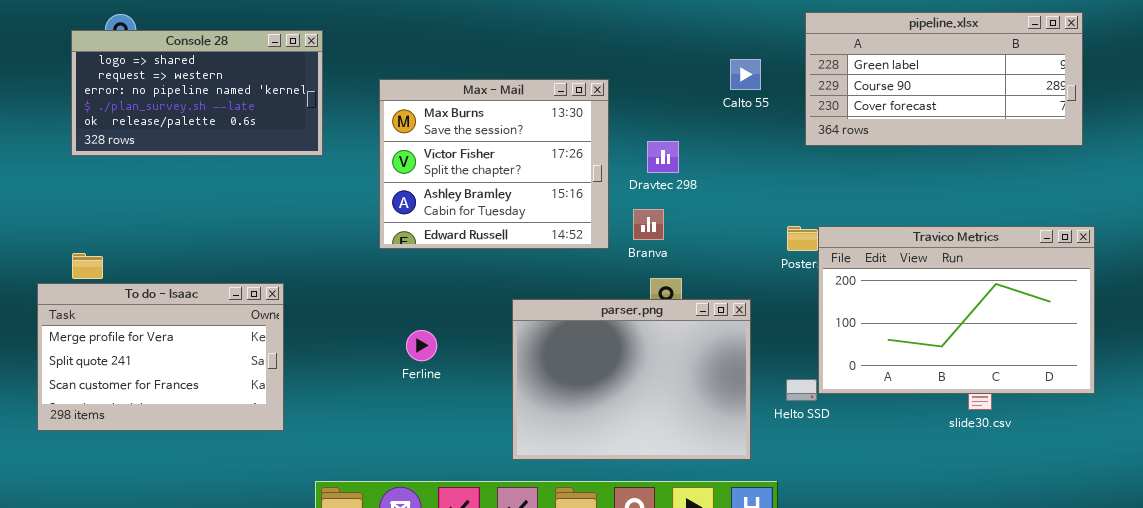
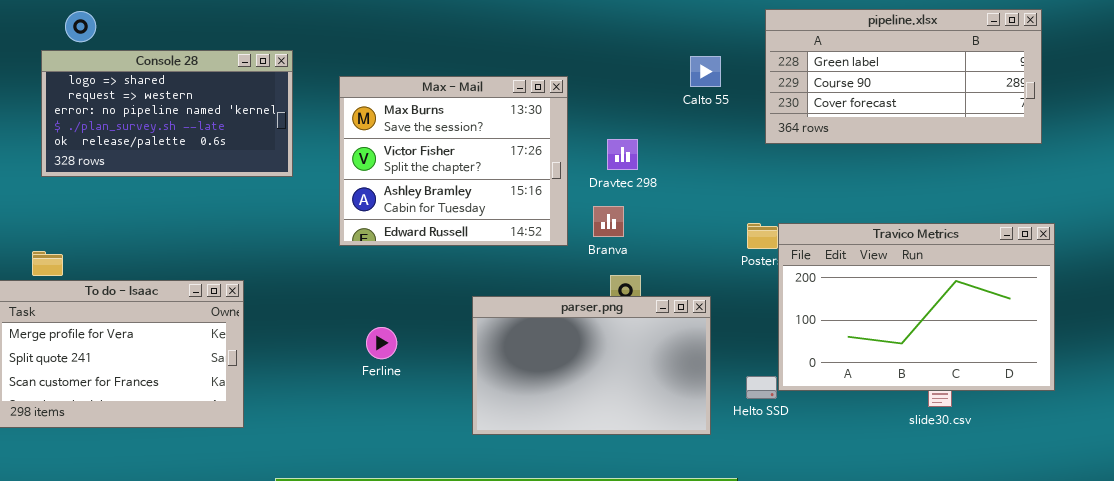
Console 28: [71,30,323,156] -> [41,50,293,177], moved
parser.png: [512,299,751,460] -> [472,296,711,435], resized

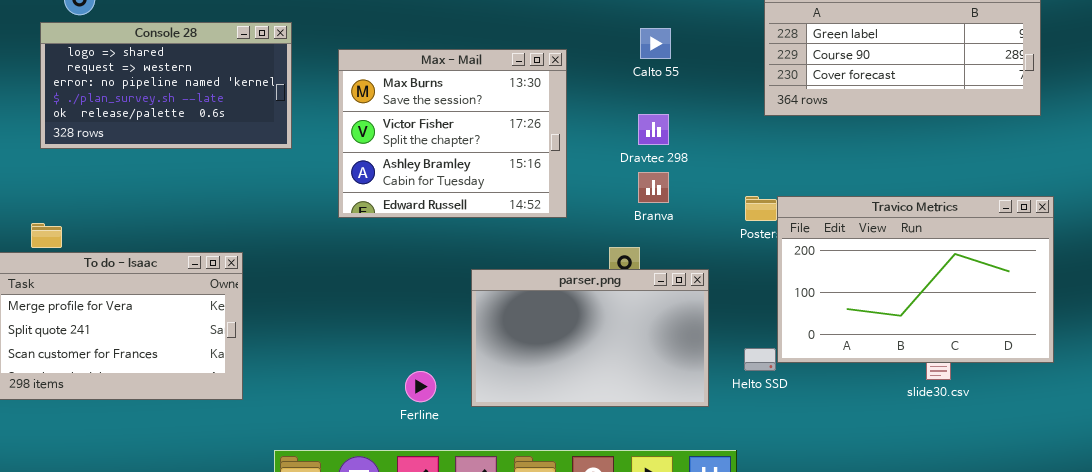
Calto 55: [690,56,721,87] -> [640,28,671,59], moved
Dravtec 298: [607,139,638,170] -> [638,114,669,145], moved
Branva: [593,206,624,237] -> [638,172,669,203], moved
Ferline: [366,327,397,359] -> [405,371,436,402], moved

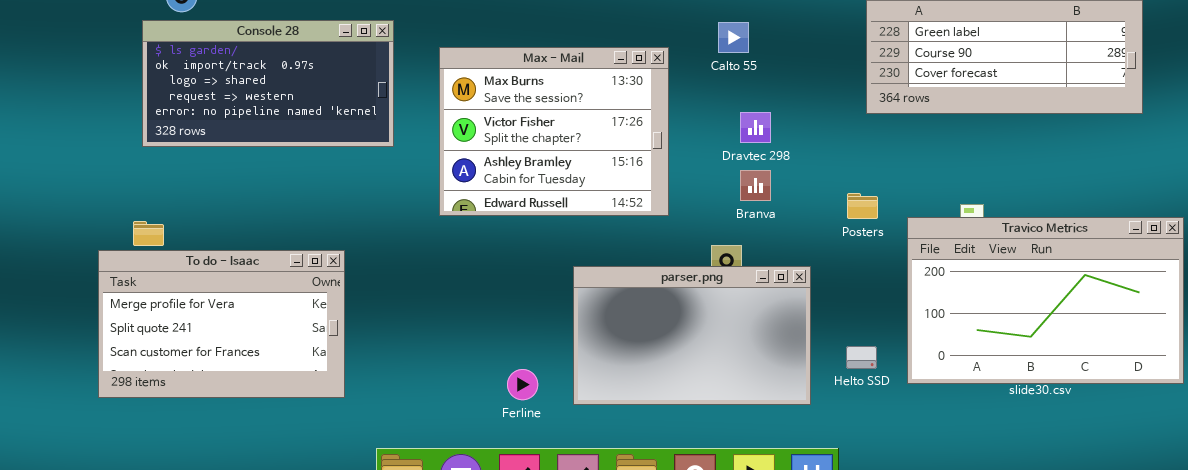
Console 28: [40,22,292,149] -> [142,20,394,147], scrolled up 2 rows
Calto 55: [640,28,671,59] -> [718,22,749,53], moved
Travico Metrics: [777,196,1054,363] -> [907,217,1184,384], moved

